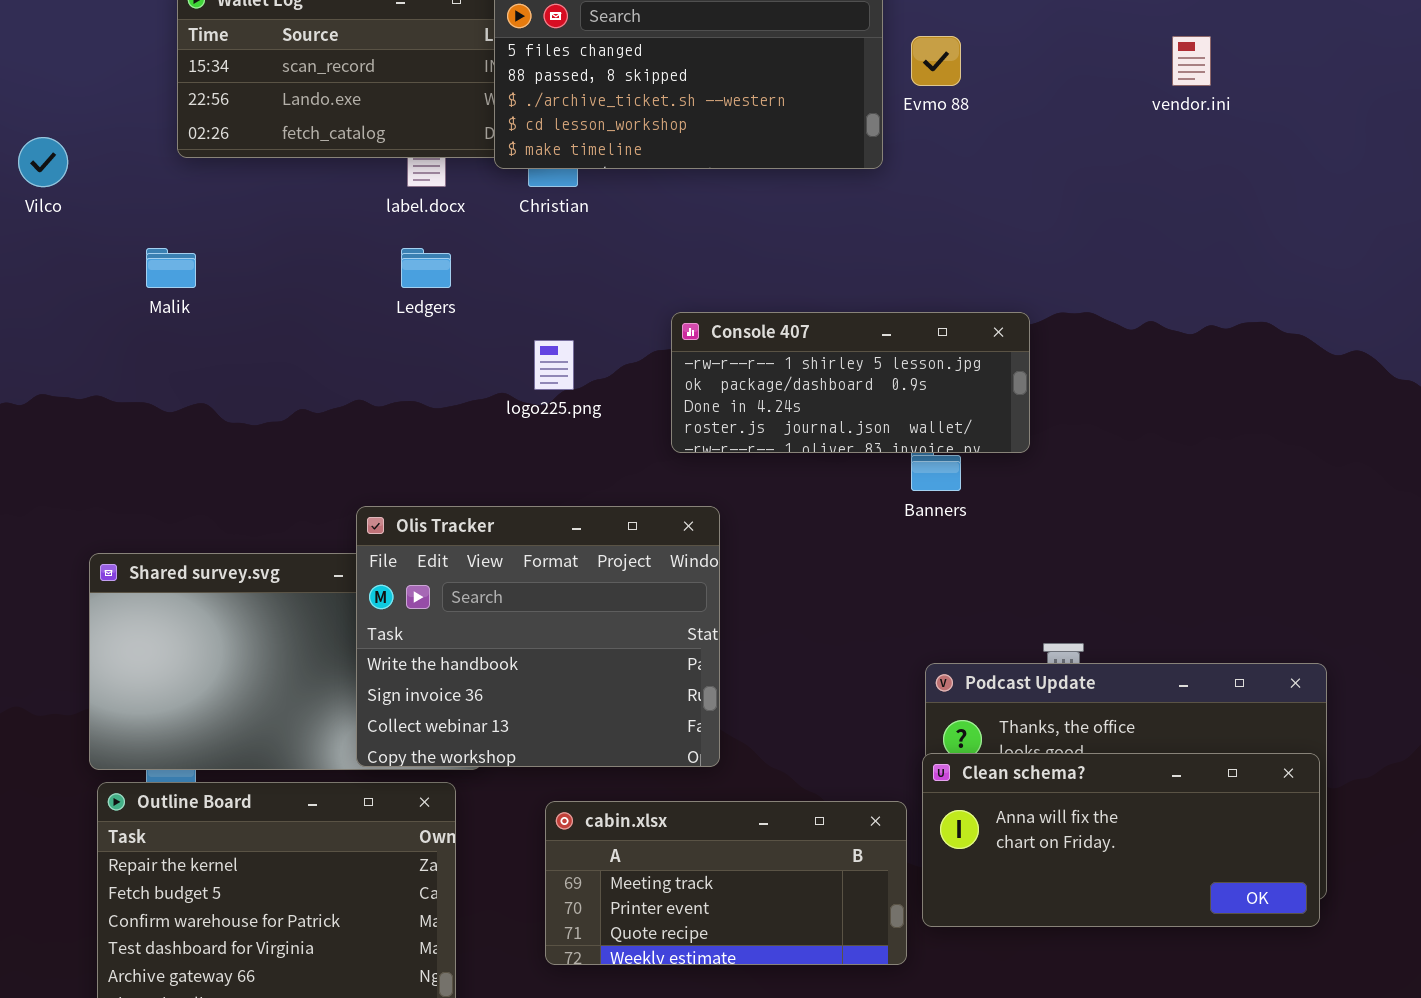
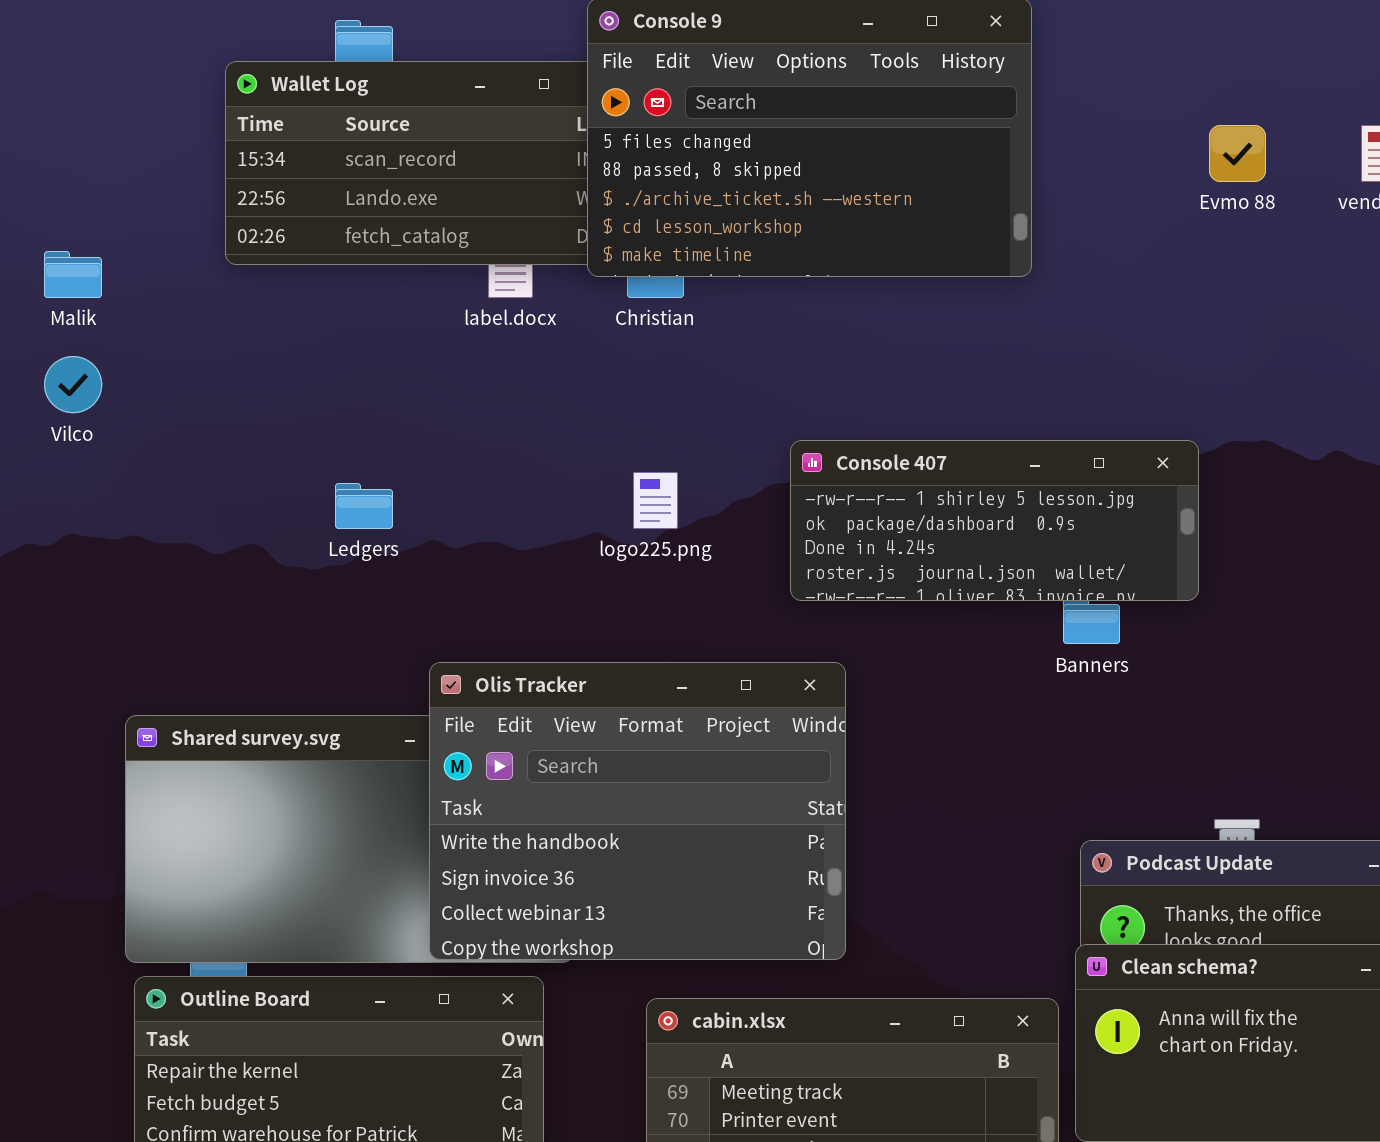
Evmo 88: [911,36,961,86] -> [1209,125,1266,182], moved
Vilco: [18,137,68,187] -> [44,356,102,413], moved
Malik: [146,248,196,288] -> [44,251,102,298], moved
Ledgers: [401,248,451,288] -> [335,483,393,529], moved

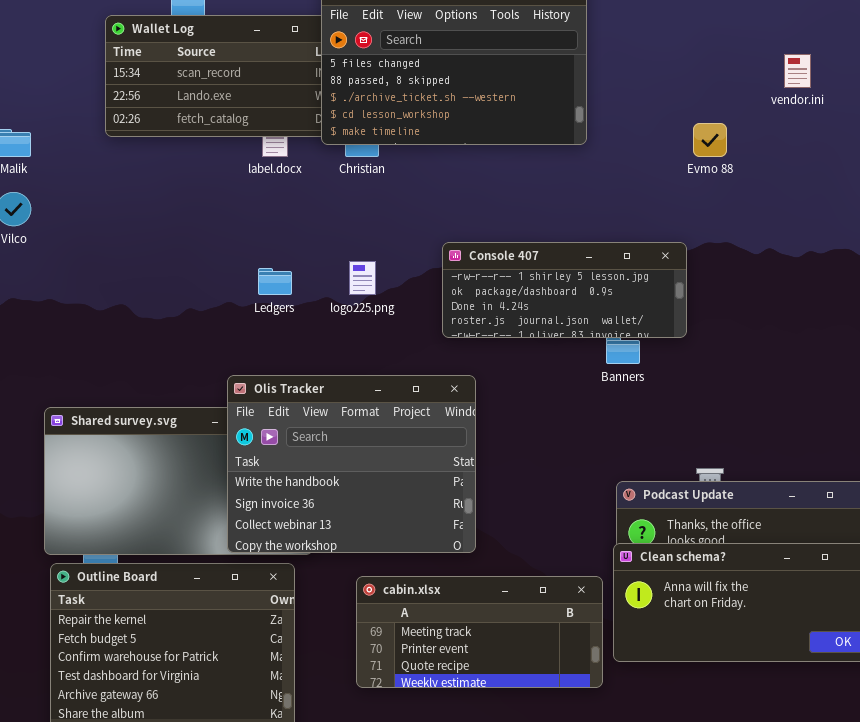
Evmo 88: [1209,125,1266,182] -> [693,123,727,157], moved
Ledgers: [335,483,393,529] -> [258,268,292,295], moved

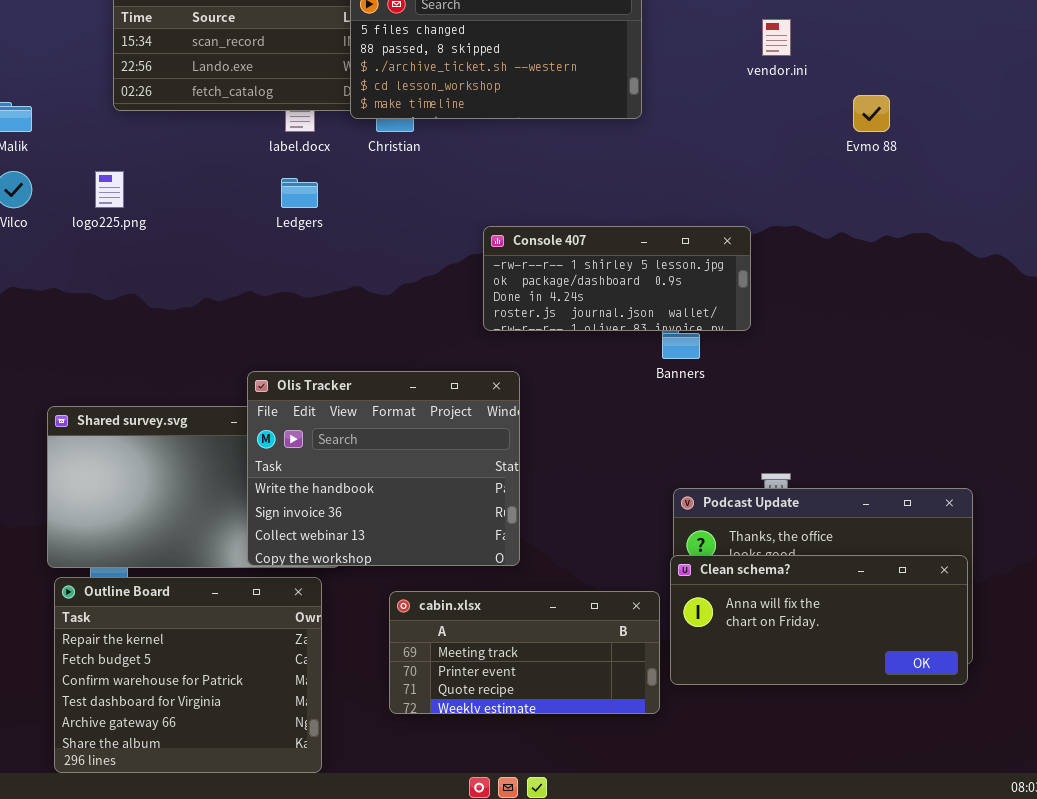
vendor.ini: [784,54,811,88] -> [762,19,791,56], moved
Evmo 88: [693,123,727,157] -> [853,95,890,132], moved
logo225.png: [349,261,376,295] -> [95,171,124,208], moved
Ledgers: [258,268,292,295] -> [281,178,318,208], moved

